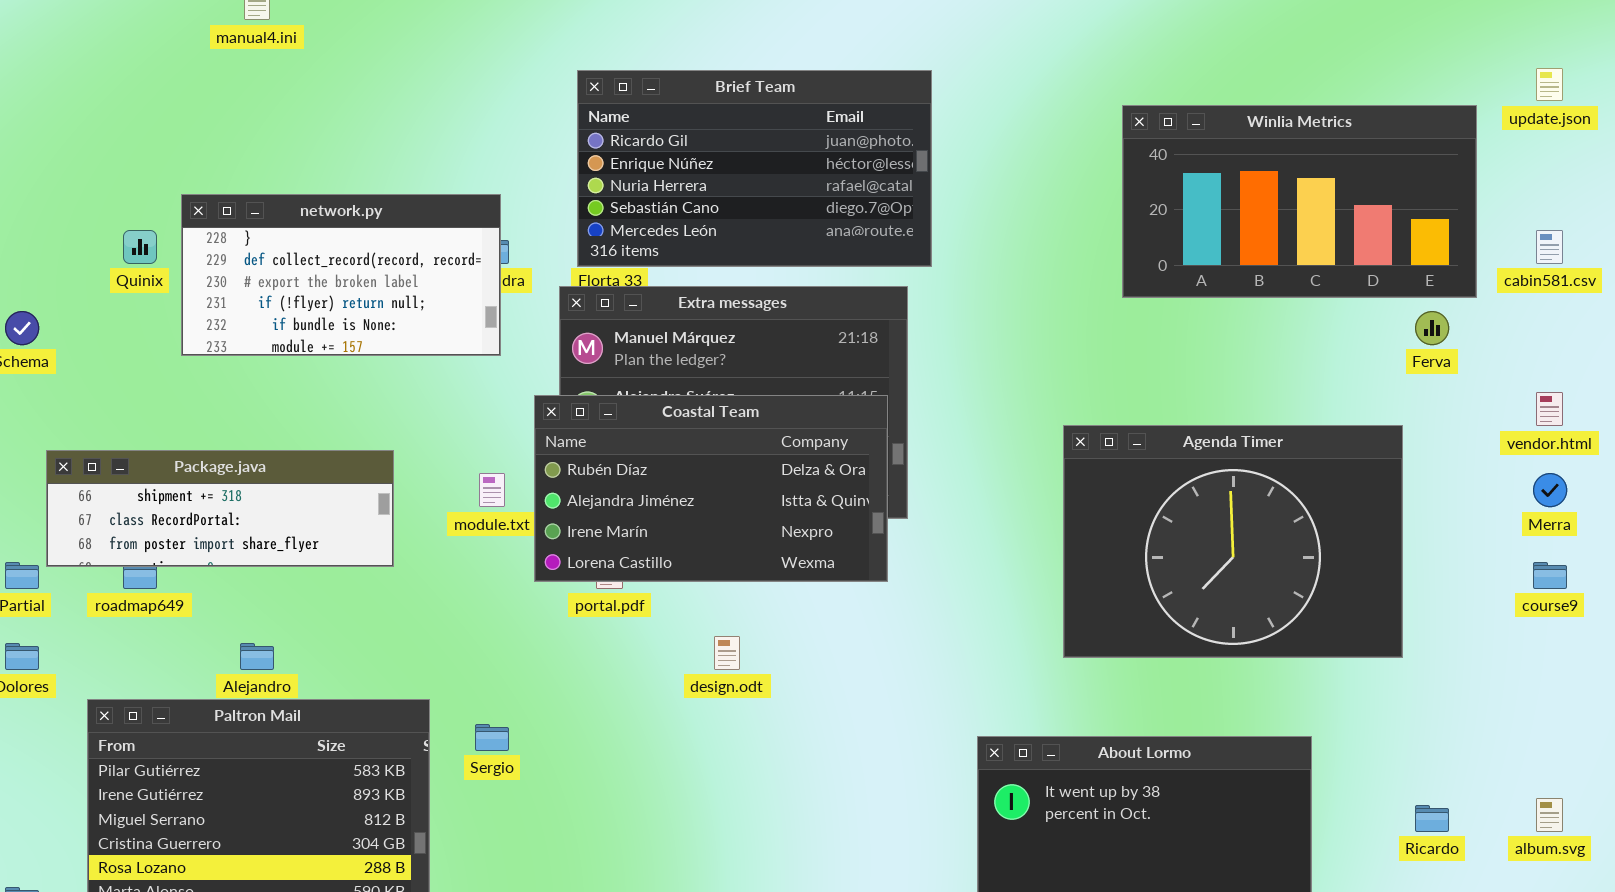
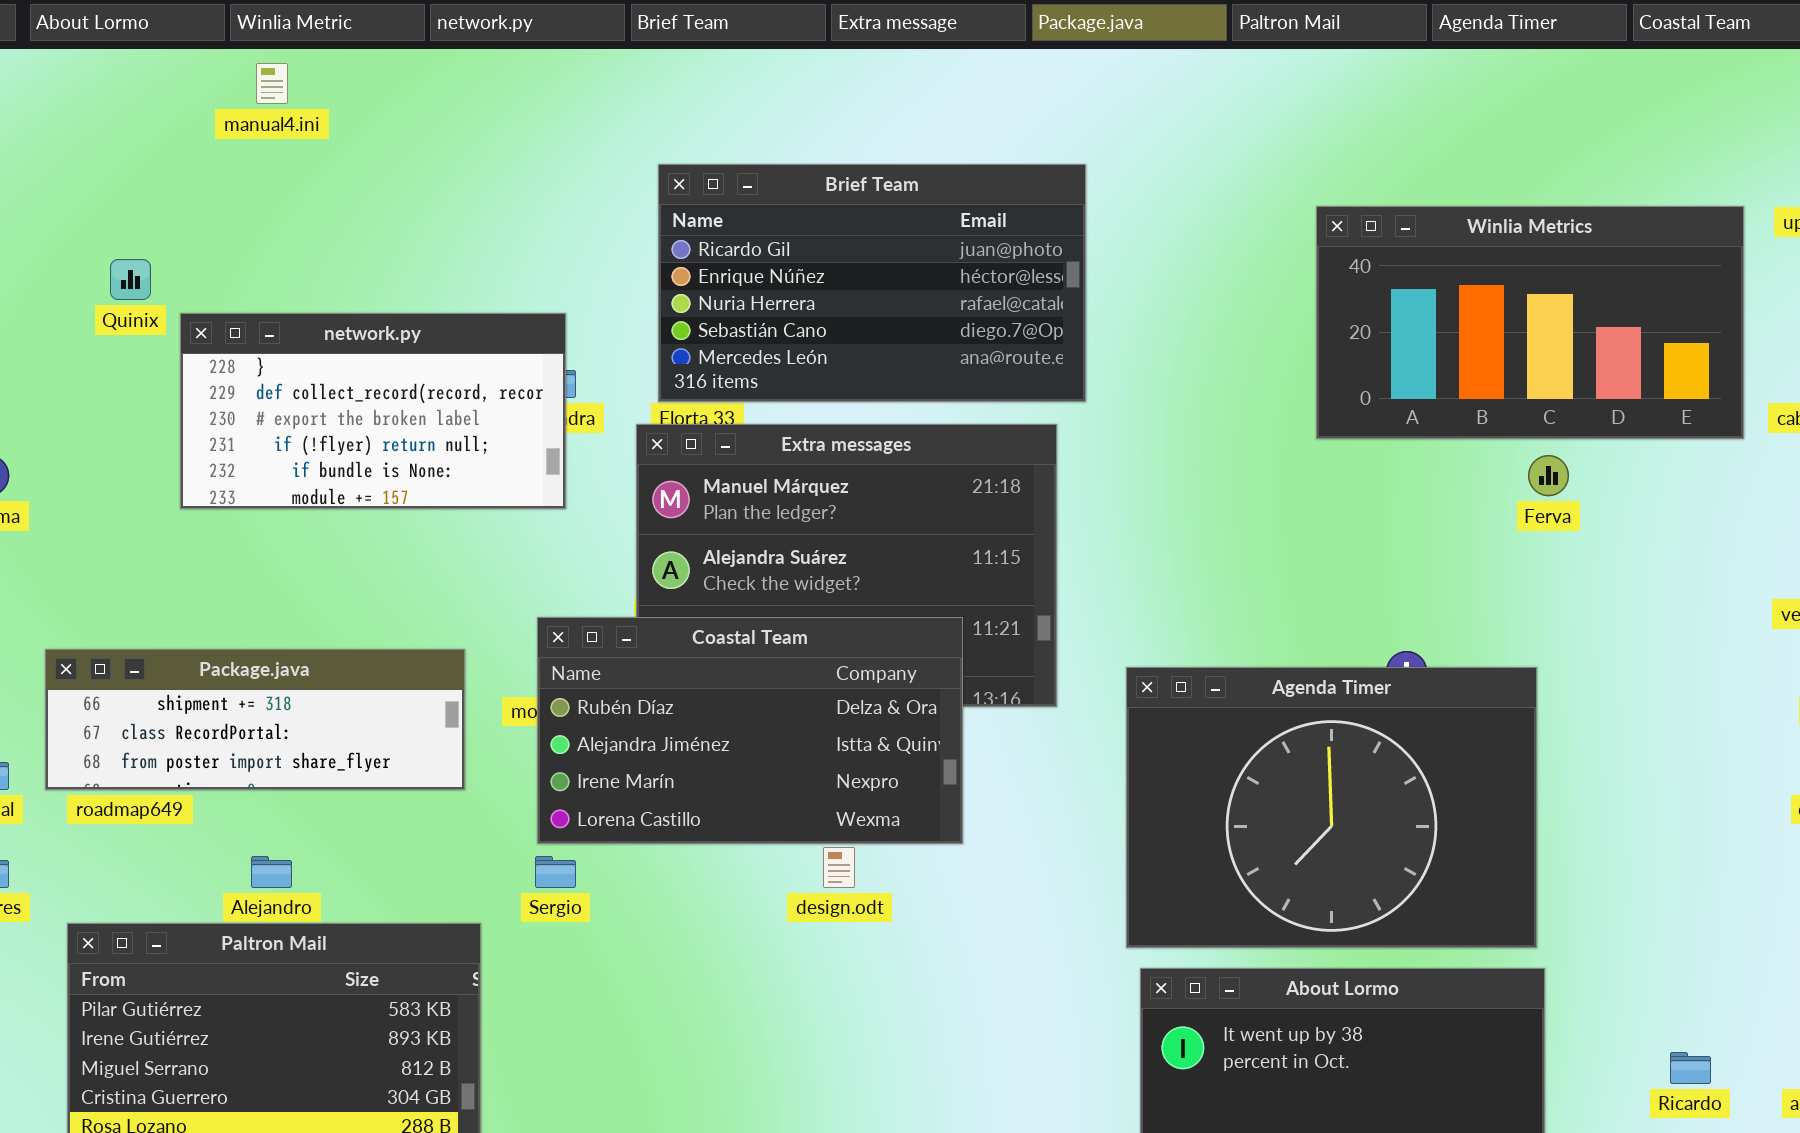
Quinix: [123,230,157,264] -> [110,259,151,300], moved
Ferva: [1415,311,1449,345] -> [1528,455,1569,496], moved
Coastal Team: [534,395,888,582] -> [537,617,963,844], moved
Agenda Timer: [1063,425,1403,658] -> [1126,667,1537,948], moved
Package.java: [46,450,394,567] -> [45,649,465,790], moved
Sergio: [475,724,509,751] -> [535,856,576,888], moved

